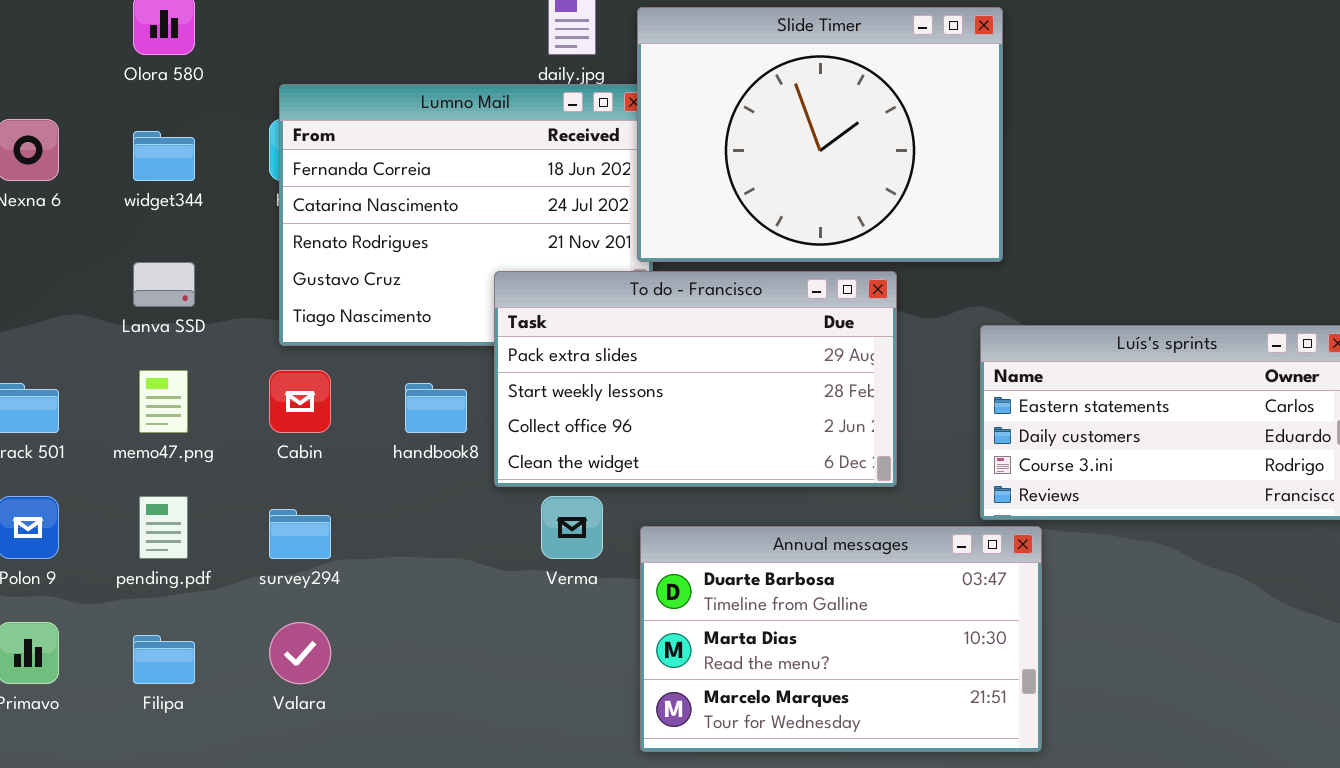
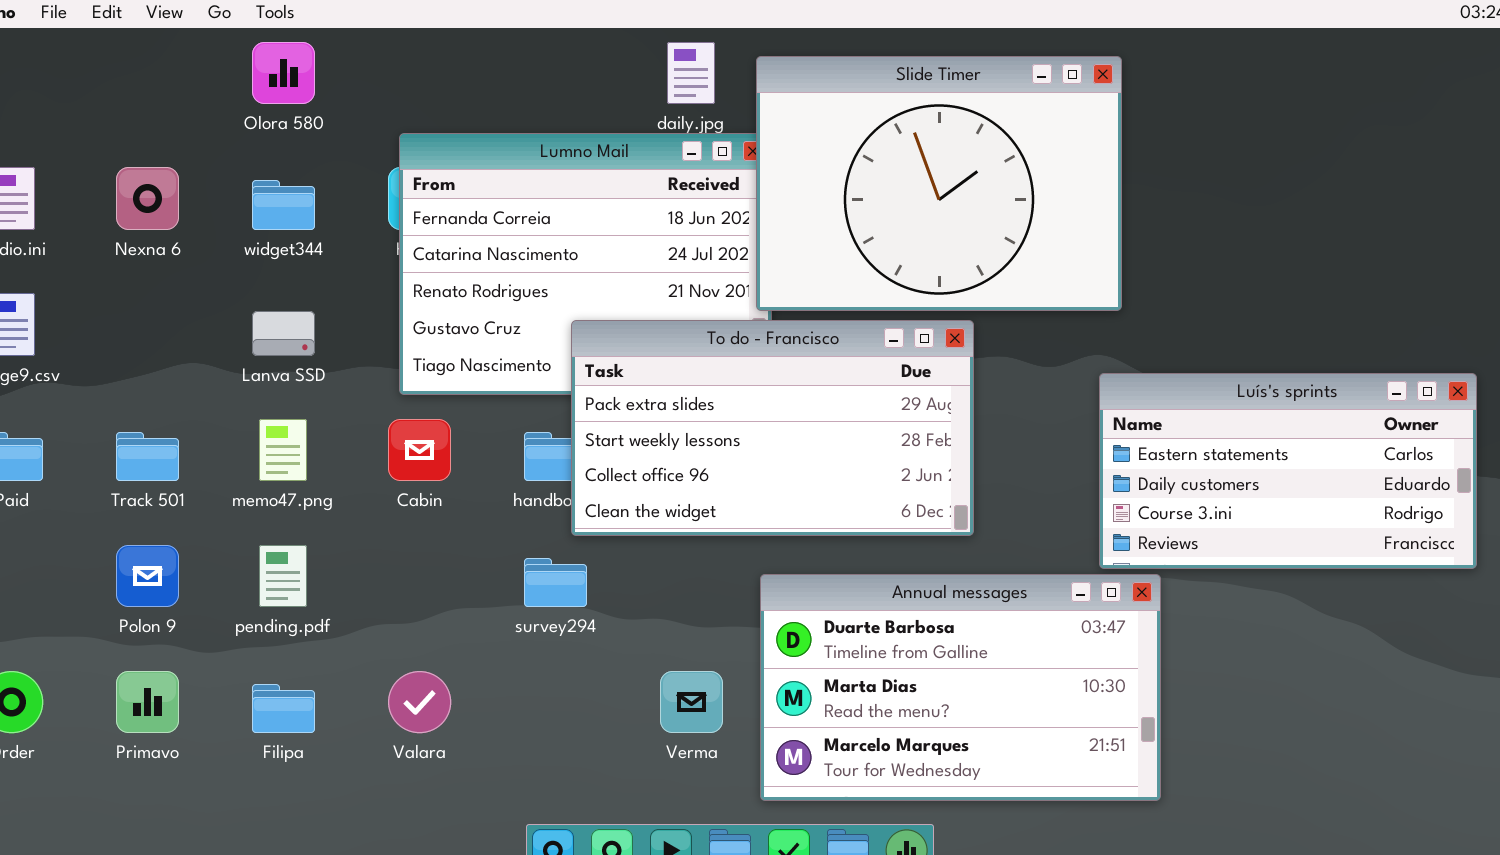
To do - Francisco: [494,271,897,487] -> [571,320,974,536], moved
Verma: [541,496,603,559] -> [660,671,723,733], moved
survey294: [269,509,331,559] -> [524,558,587,607], moved

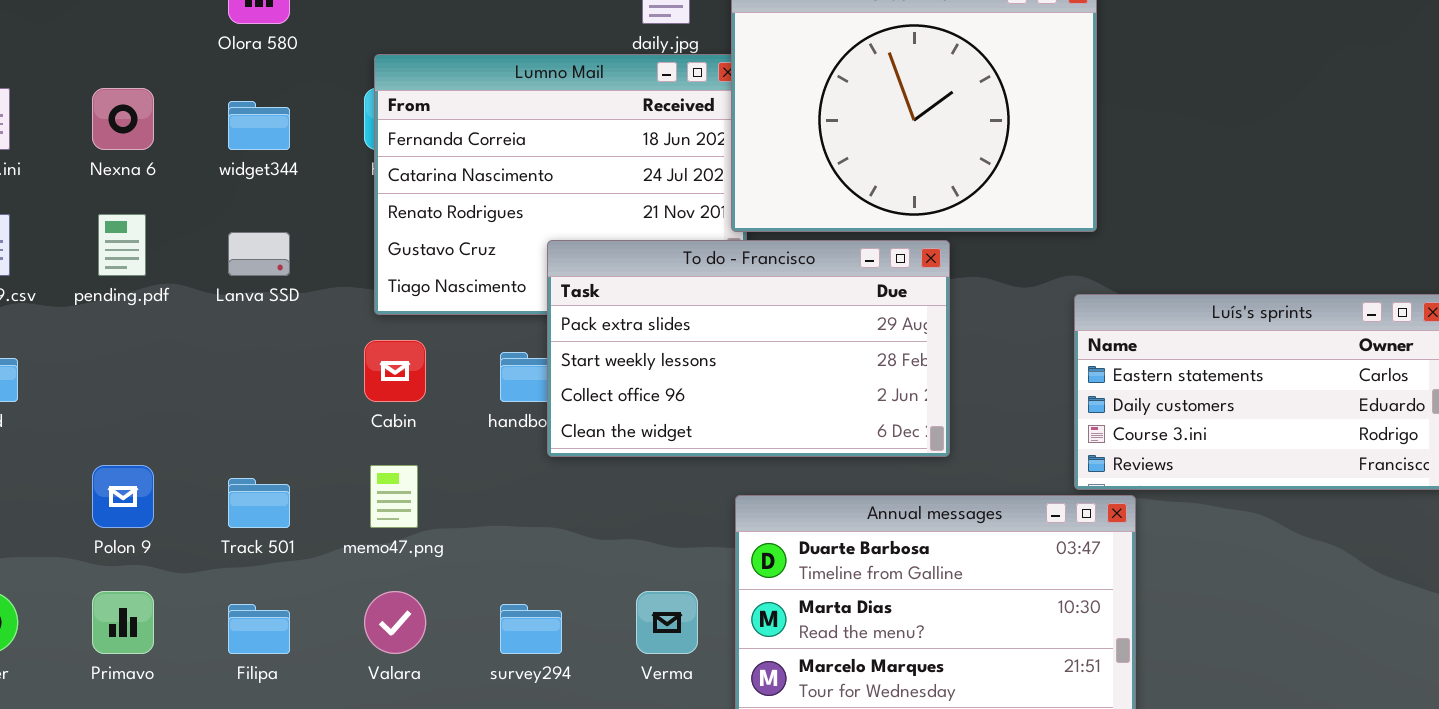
memo47.png: [259,419,307,481] -> [370,465,418,528], moved
Track 501: [116,432,179,481] -> [228,478,290,528], moved
pending.pdf: [259,545,307,607] -> [98,214,146,276], moved
survey294: [524,558,587,607] -> [500,604,562,654], moved

